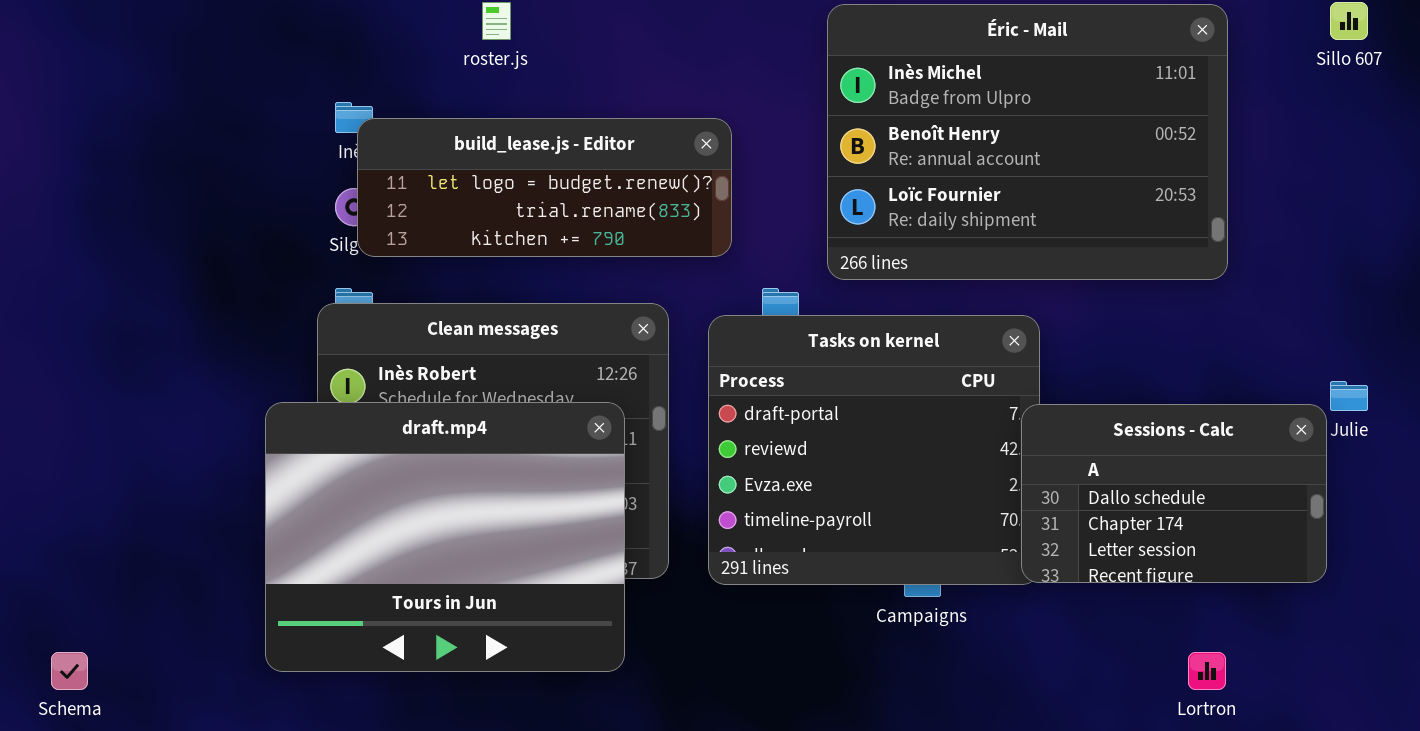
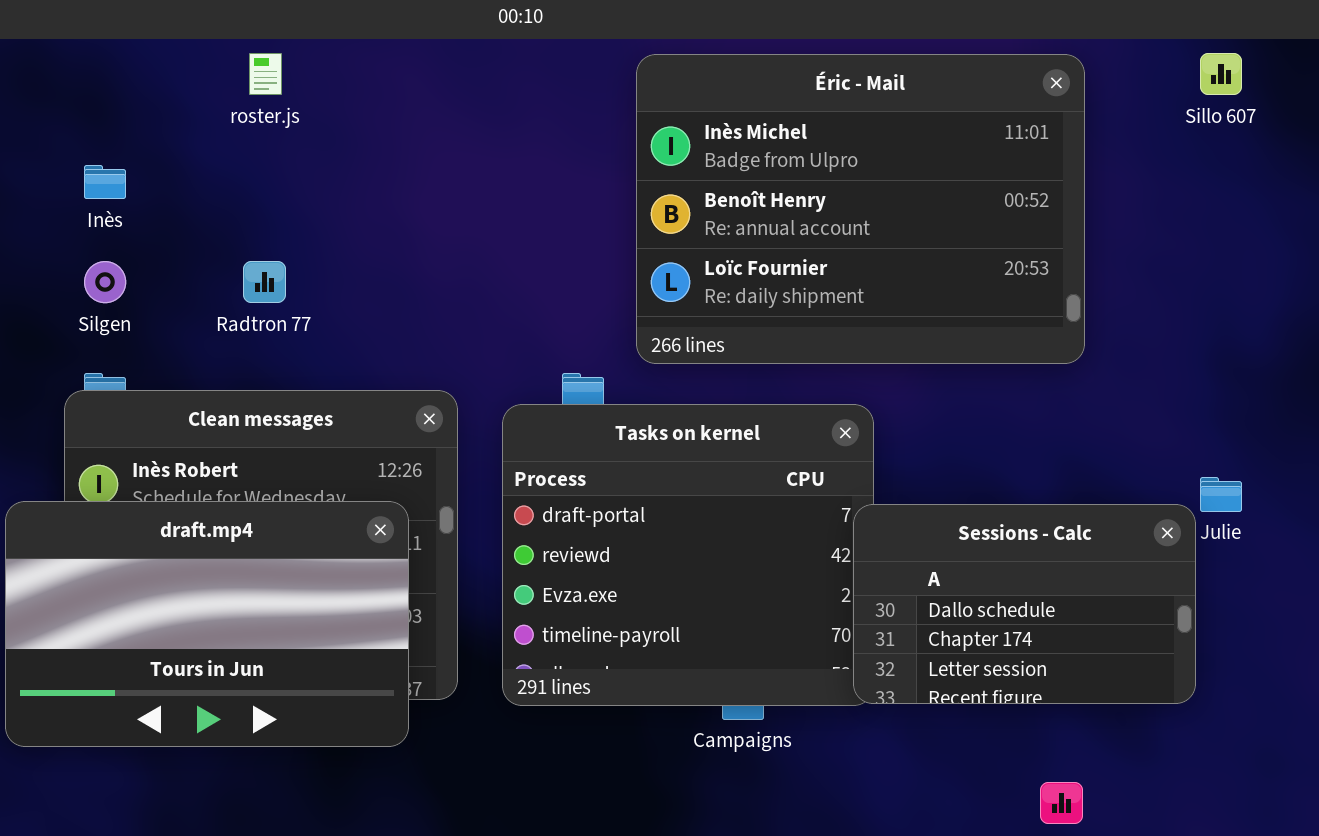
build_lease.js - Editor: [357,118,732,257] -> none, closed
draft.mp4: [265,402,625,672] -> [5,501,409,747], resized

